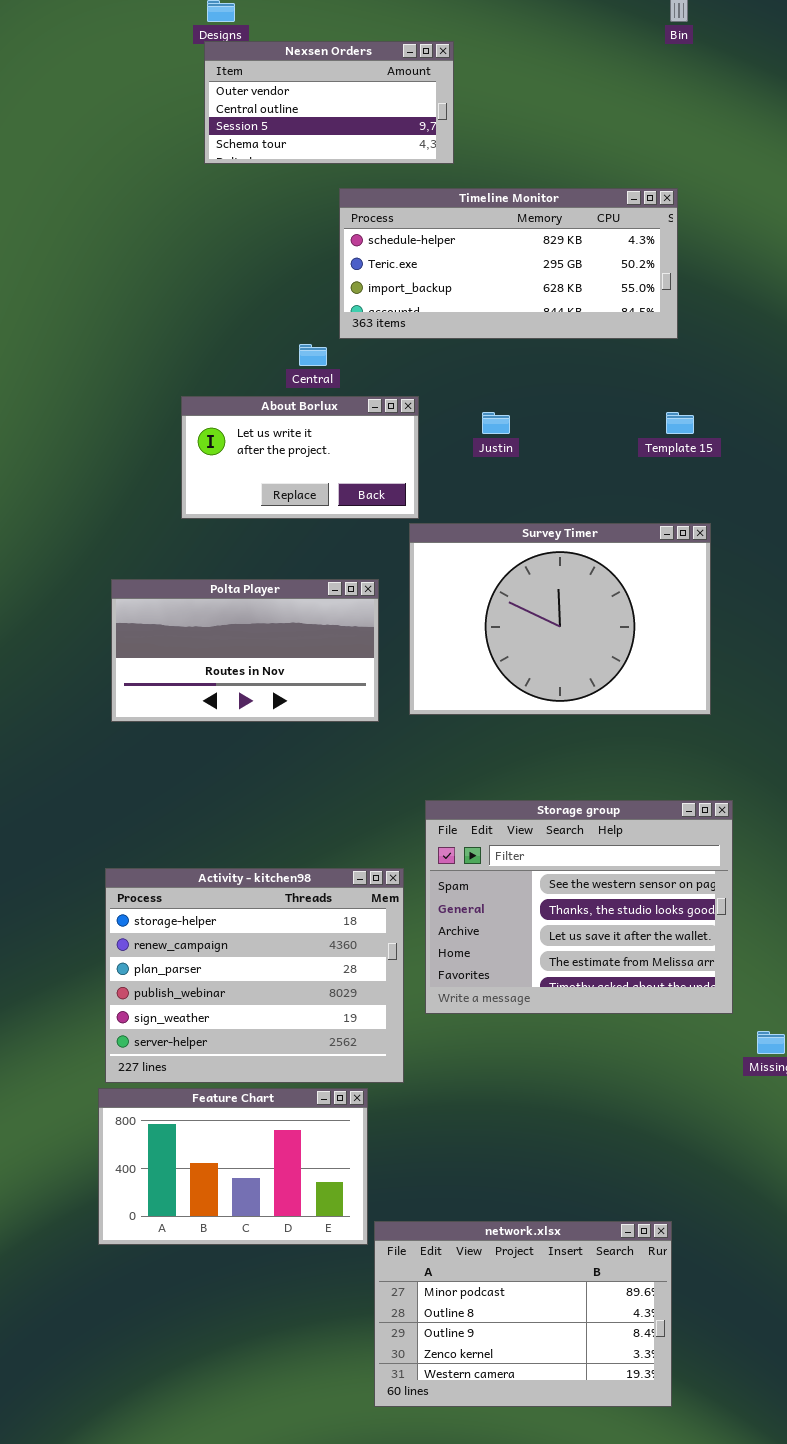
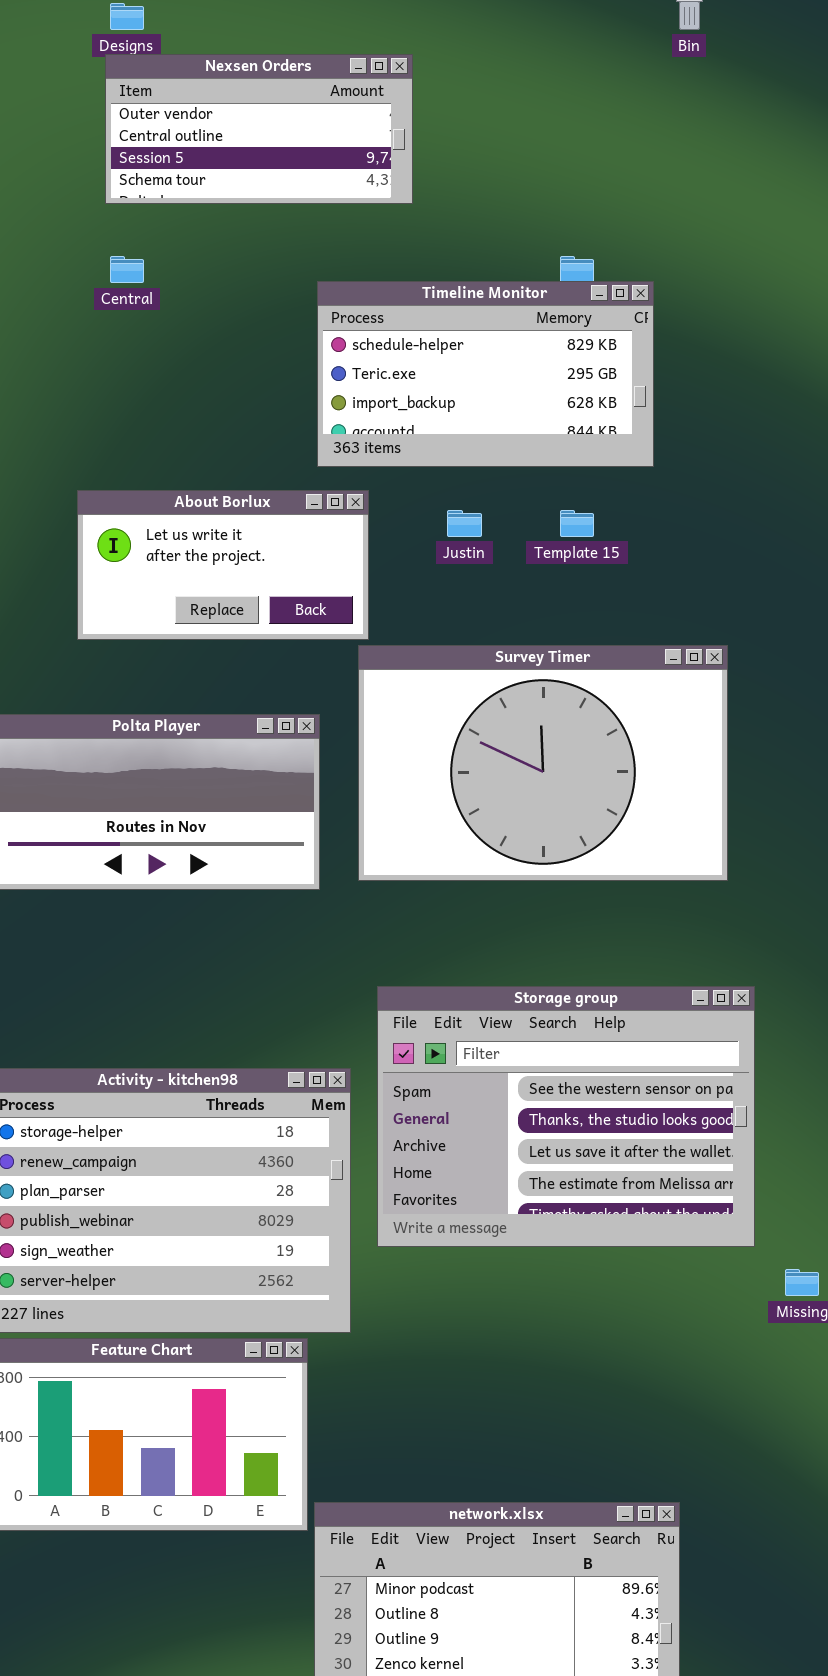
Timeline Monitor: [339,188,678,339] -> [317,281,654,467], moved, resized
Central: [299,344,327,366] -> [110,256,144,283], moved
Template 15: [666,412,694,434] -> [560,510,594,537], moved

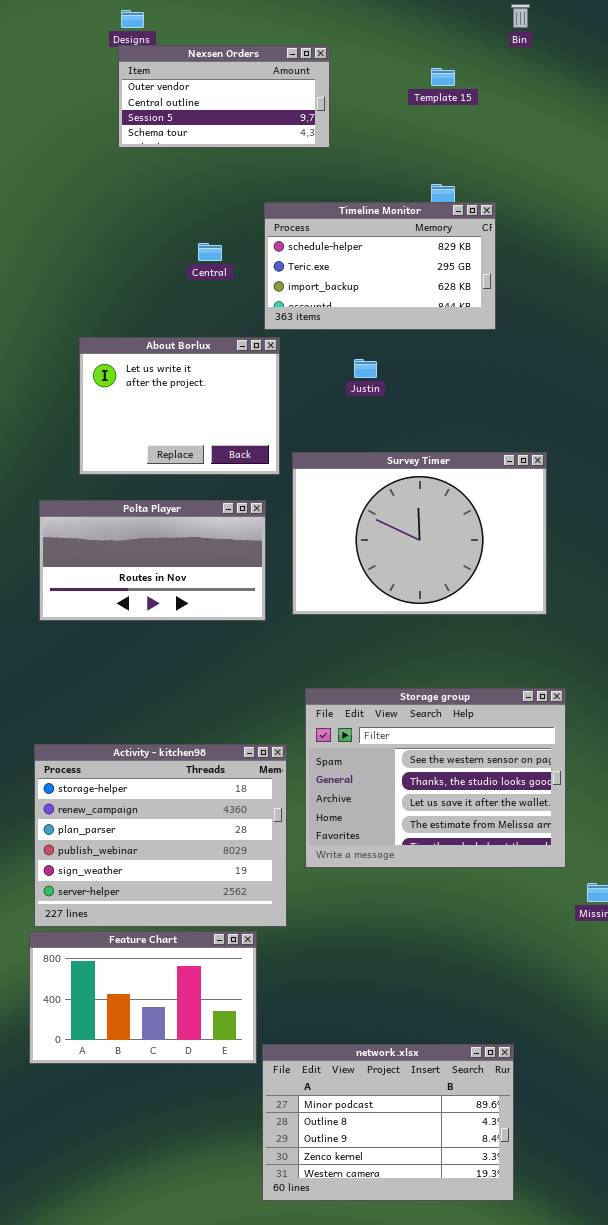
Central: [110,256,144,283] -> [198,243,222,261], moved
About Borlux: [77,490,369,640] -> [79,337,280,475], moved, resized
Template 15: [560,510,594,537] -> [431,68,455,86], moved

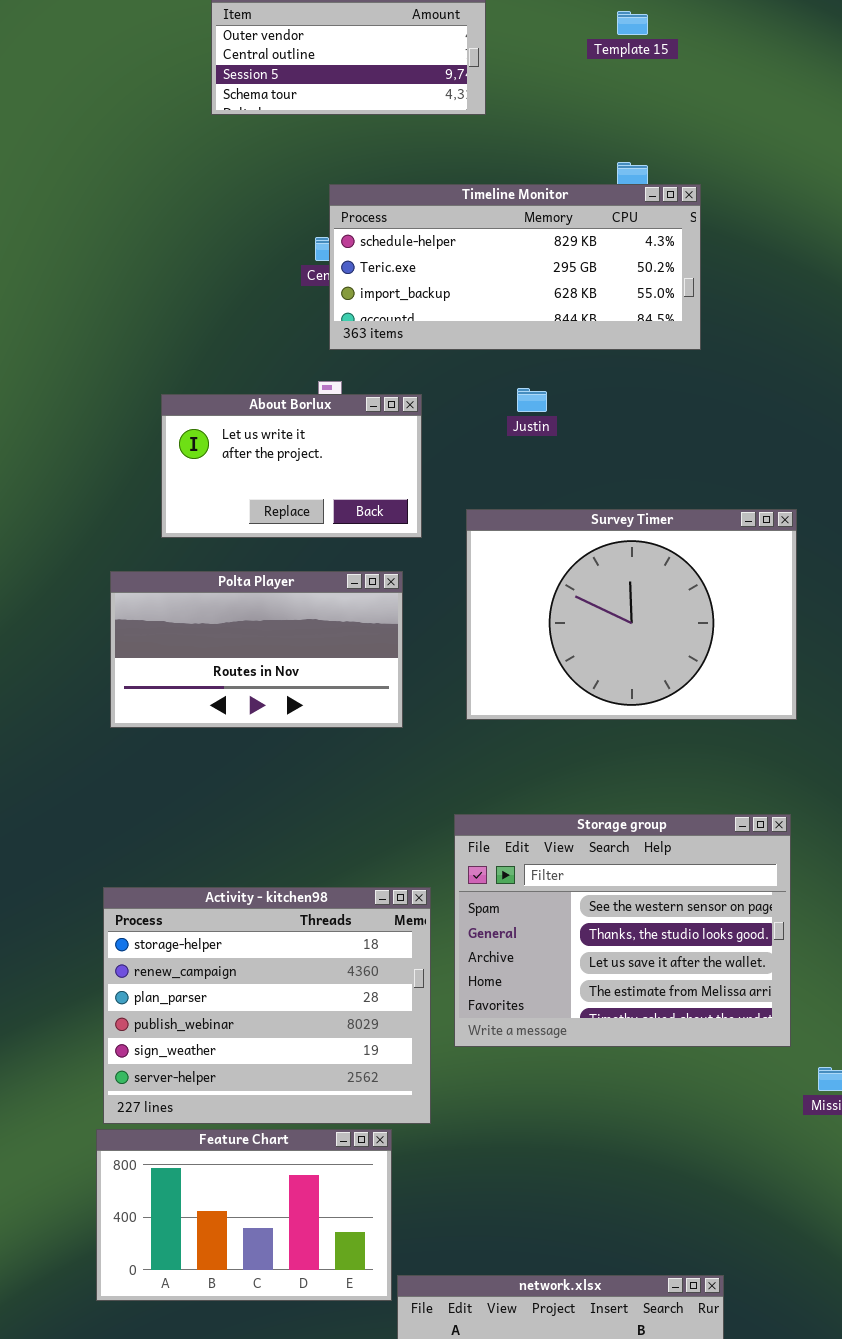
Timeline Monitor: [264,202,496,330] -> [329,184,701,350], resized
About Borlux: [79,337,280,475] -> [161,394,422,538], resized
Survey Timer: [292,452,547,615] -> [466,509,797,720], moved

